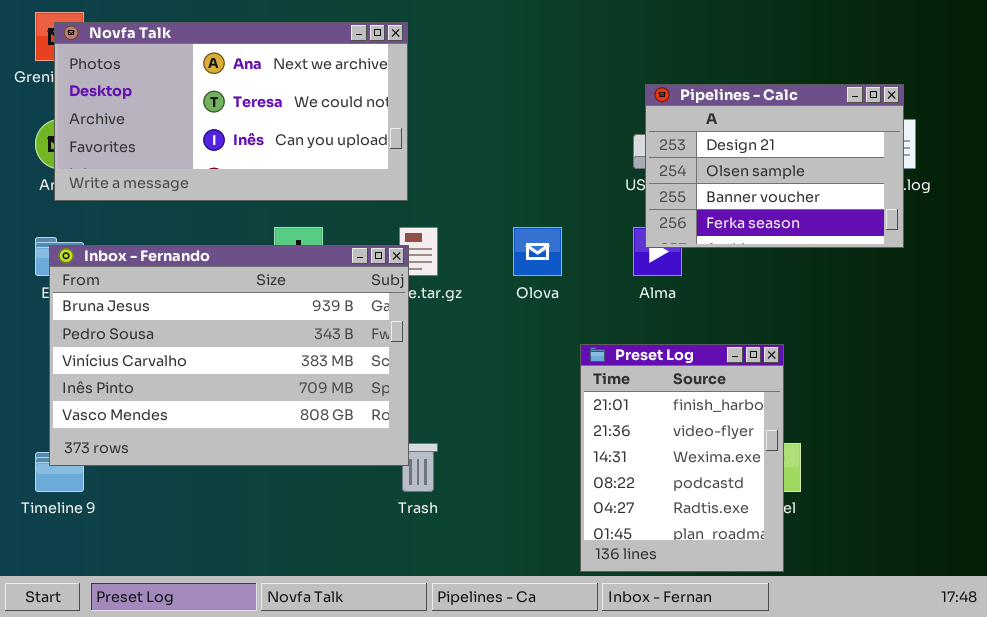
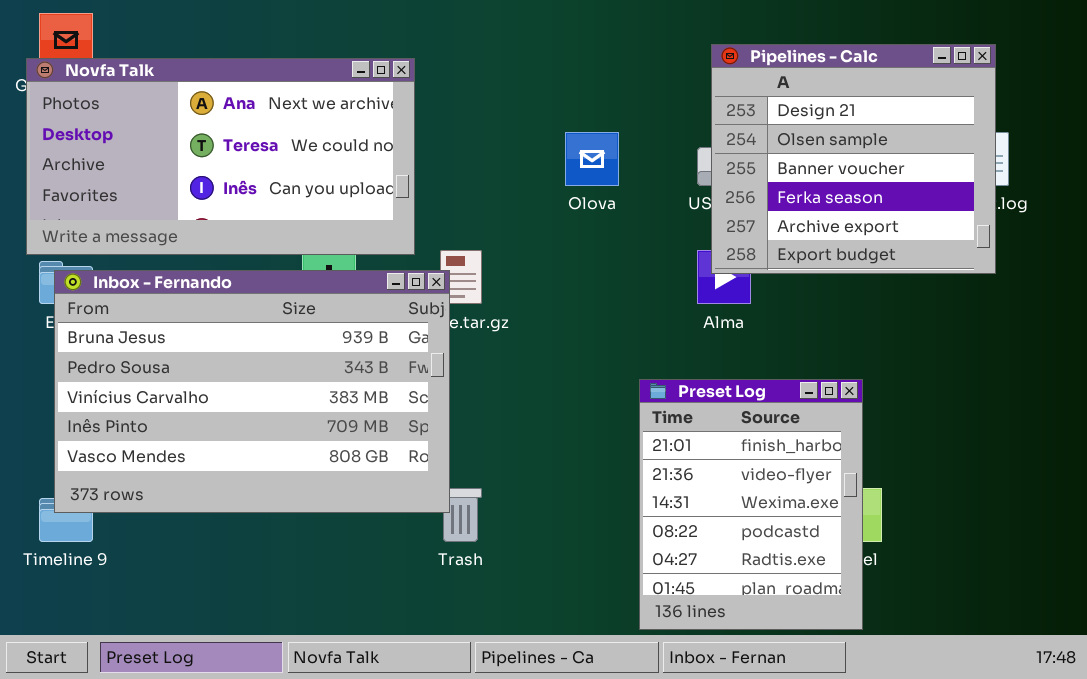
Novfa Talk: [54,22,408,201] -> [26,58,415,255], moved
Pipelines - Calc: [645,84,904,248] -> [711,44,996,274], resized
Olova: [513,227,562,276] -> [565,132,619,186], moved

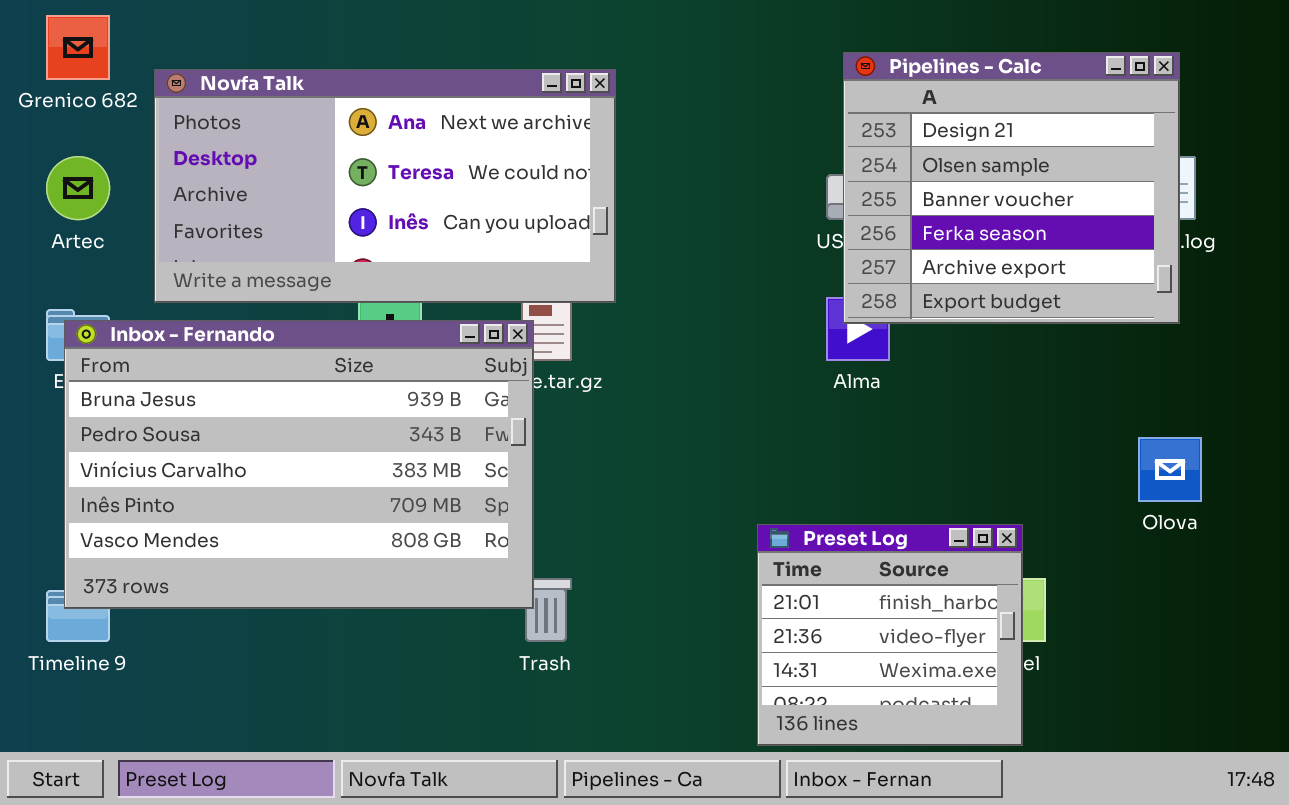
Novfa Talk: [26,58,415,255] -> [154,69,616,303], moved
Olova: [565,132,619,186] -> [1138,437,1202,502], moved
Preset Log: [639,379,863,630] -> [757,524,1023,746], resized

